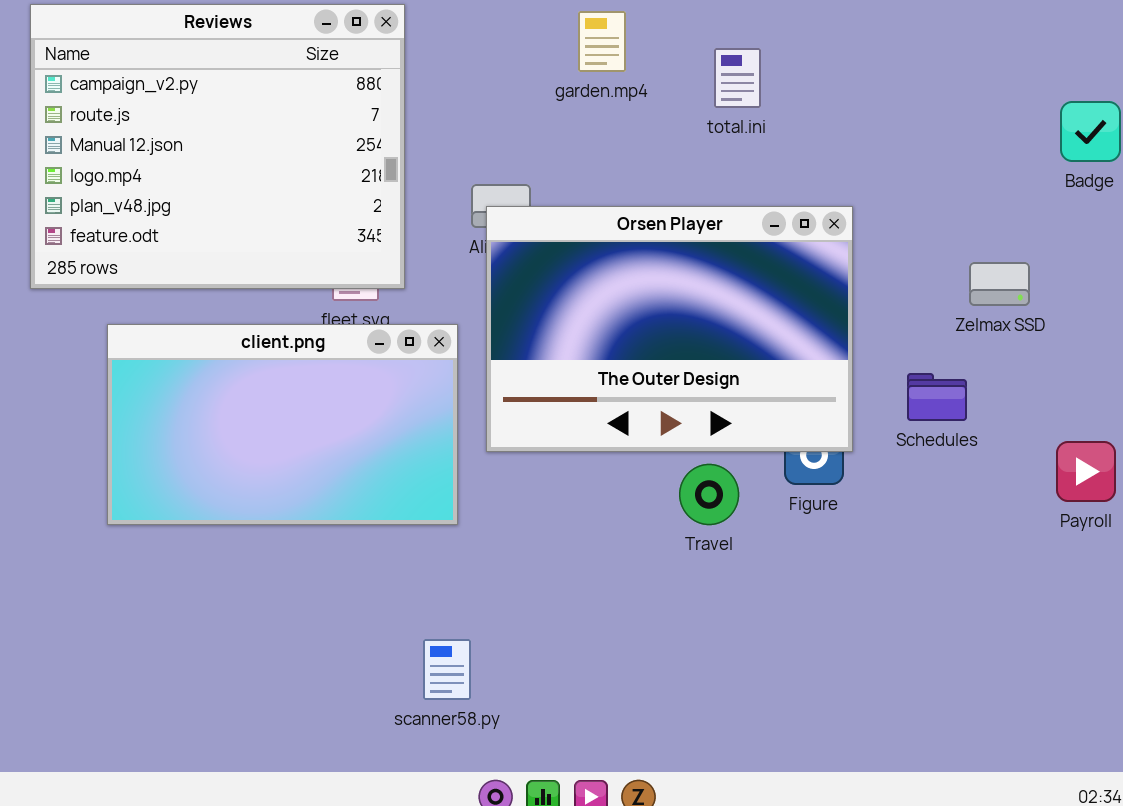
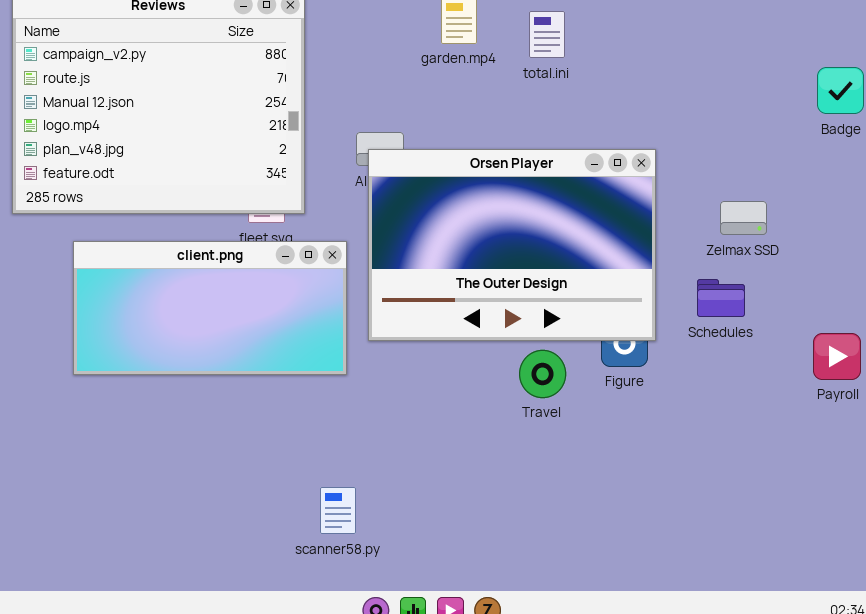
total.ini: [714,48,761,108] -> [529,11,565,58], moved
Zelmax SSD: [969,262,1030,306] -> [720,201,767,235], moved
client.png: [107,324,458,525] -> [73,241,347,375], resized

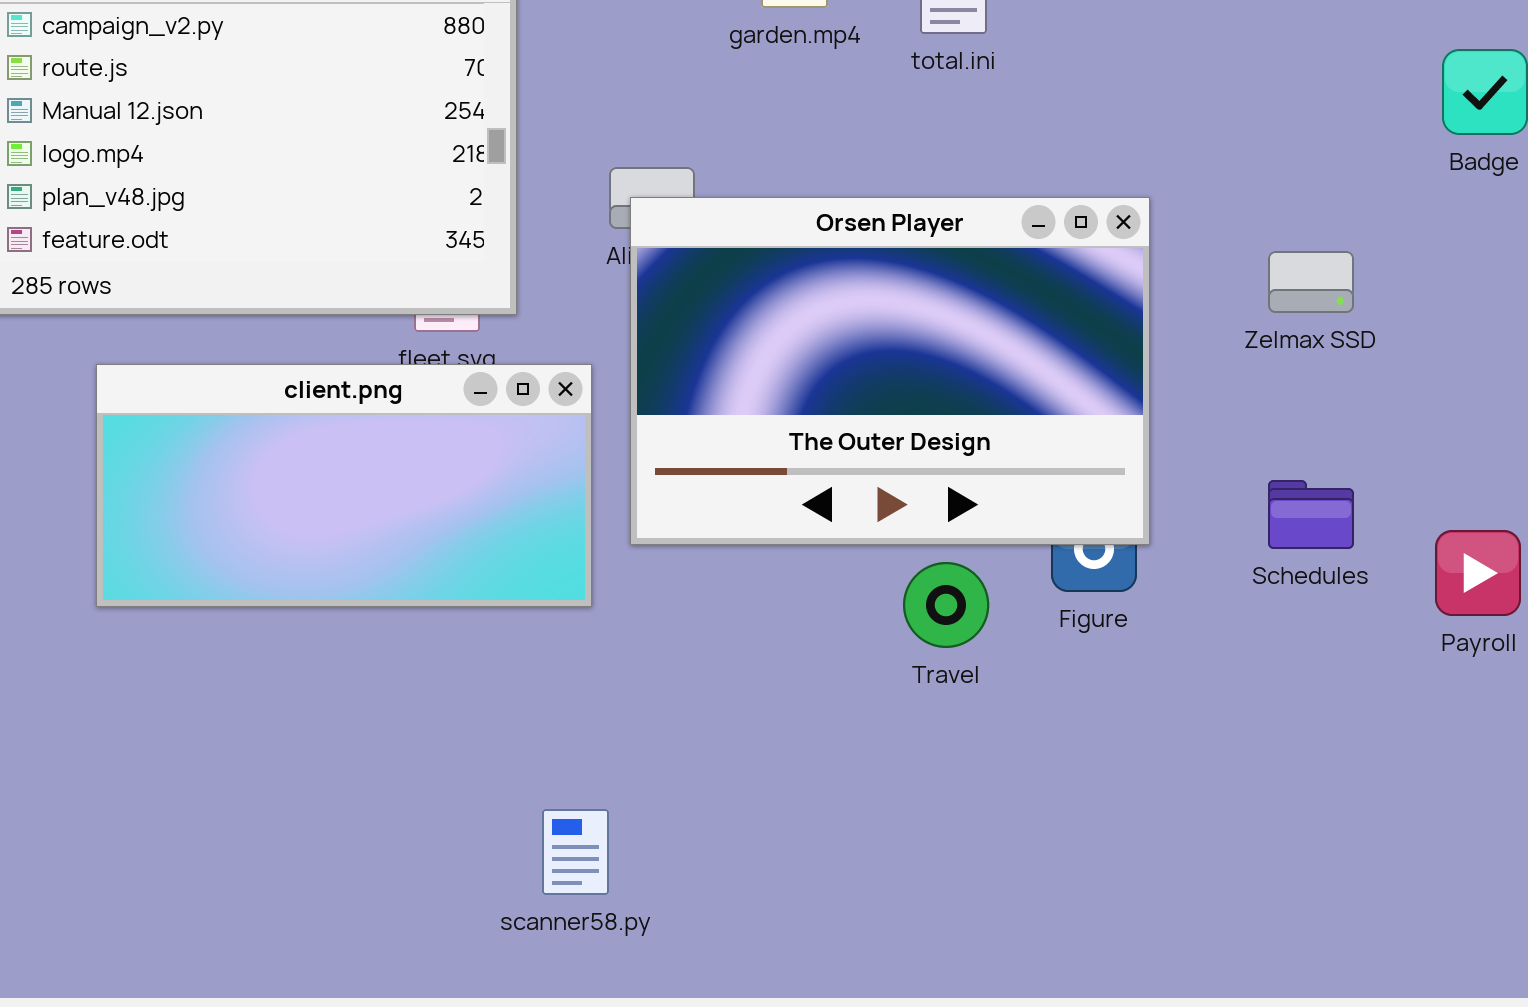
Zelmax SSD: [720,201,767,235] -> [1268,251,1354,313], moved
Schedules: [697,279,745,317] -> [1268,480,1354,549], moved

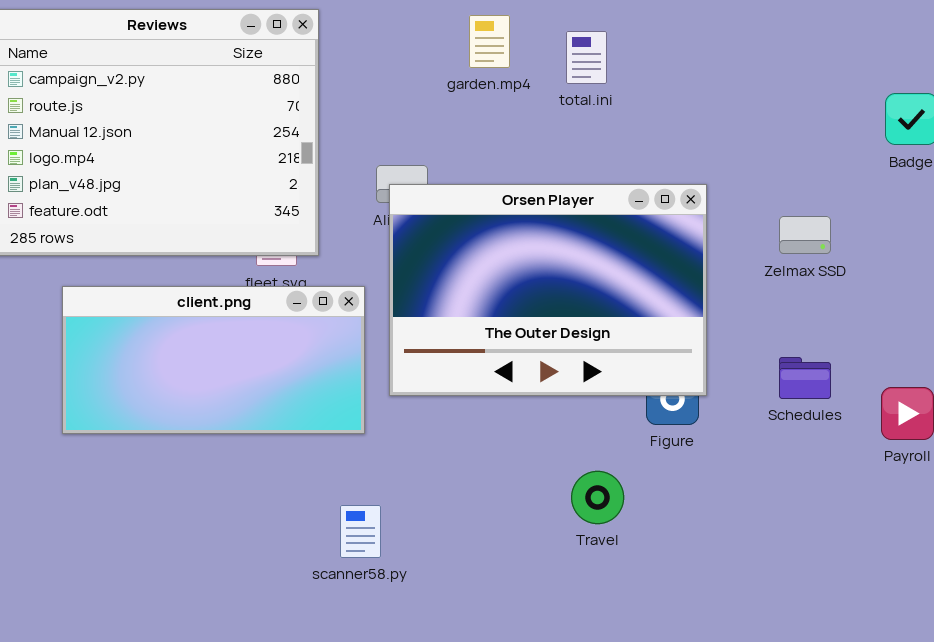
Travel: [903,562,989,648] -> [571,471,624,524], moved
scanner58.py: [542,809,609,895] -> [340,505,381,558], moved

